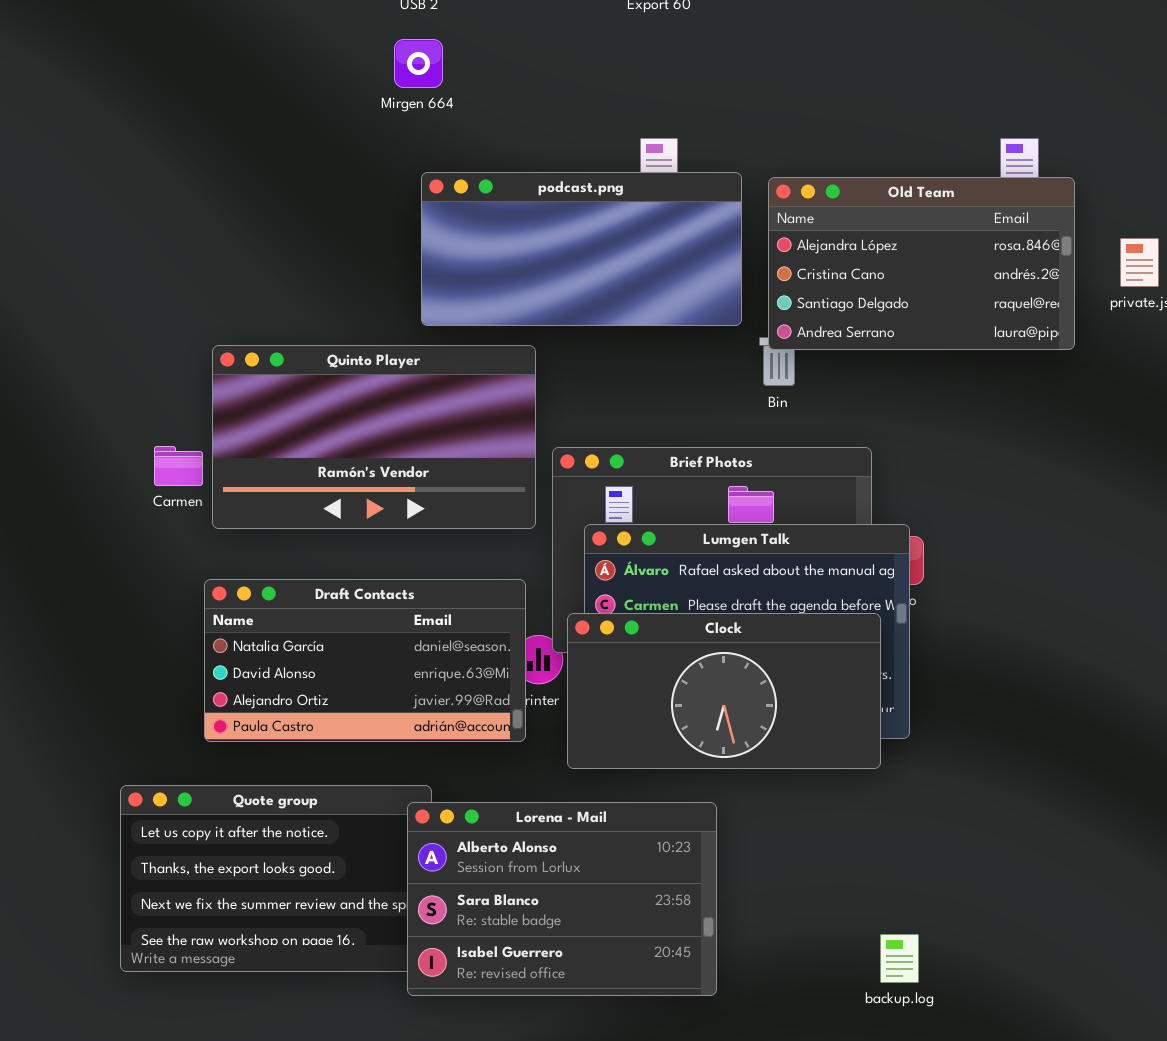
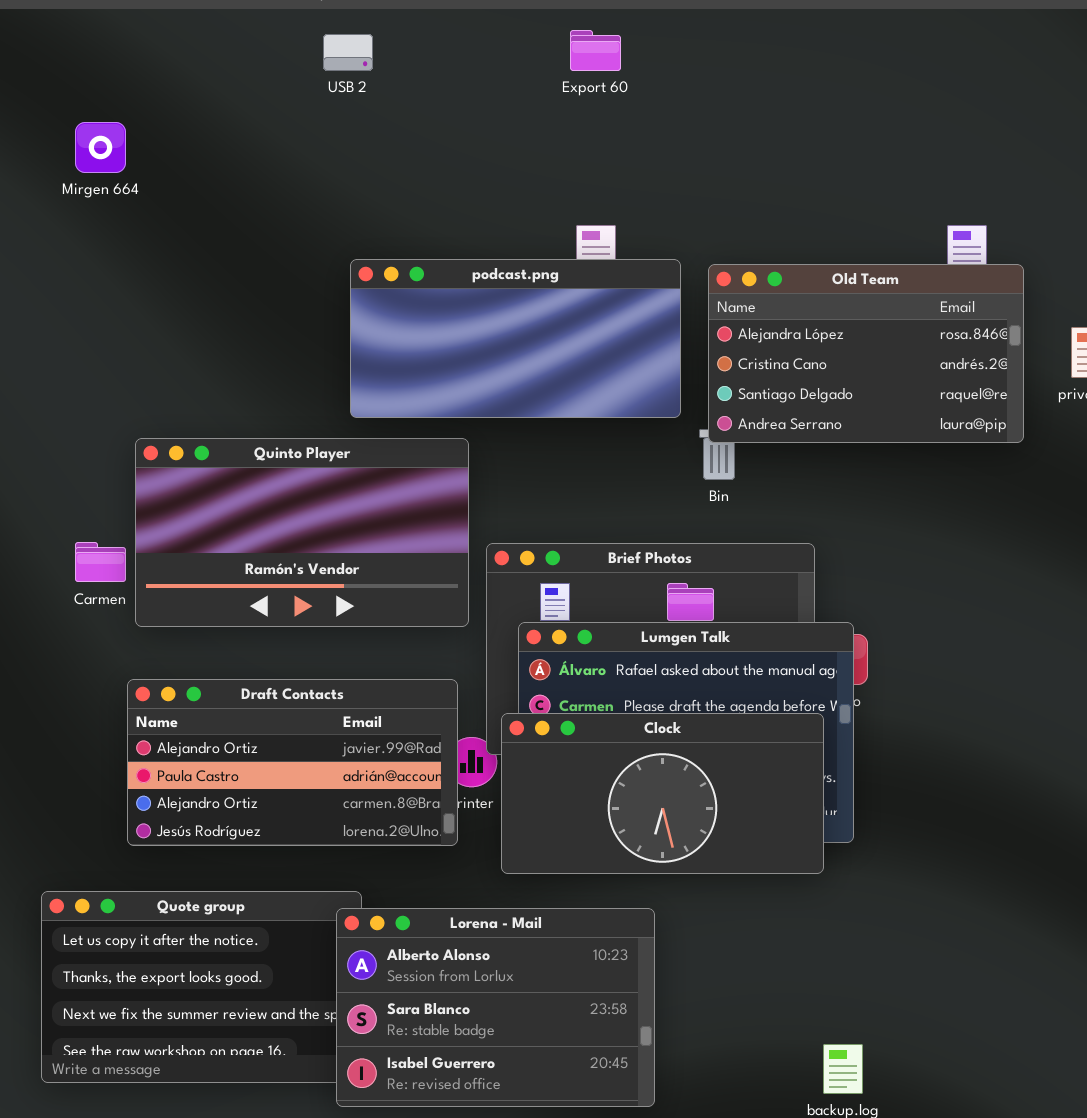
Mirgen 664: [394,39,443,88] -> [75,122,126,173], moved
Draft Contacts: [204,579,526,742] -> [127,679,458,846], scrolled down 2 rows

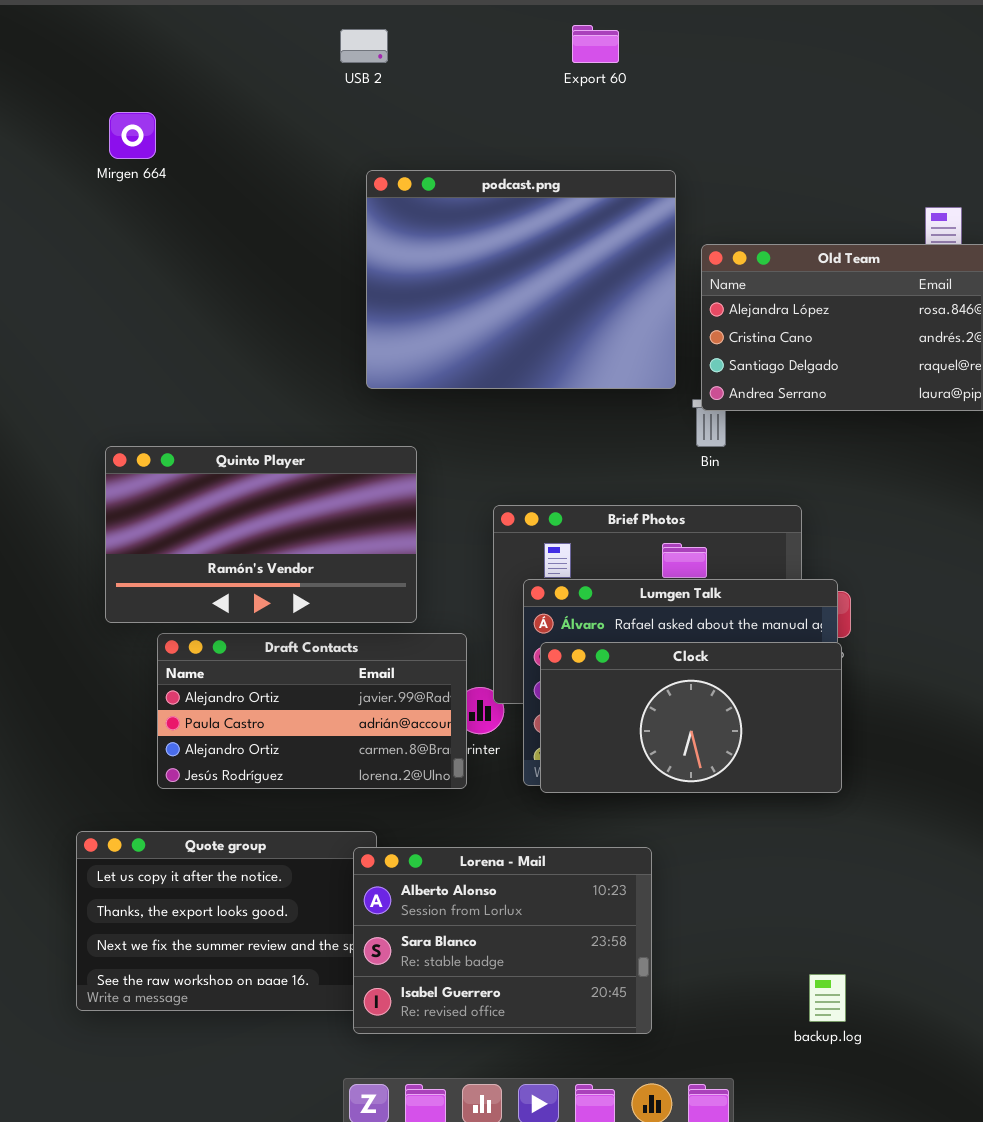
podcast.png: [350,259,681,418] -> [366,170,676,389], resized
Quinto Player: [135,438,469,627] -> [105,446,417,623], moved
Clock: [501,713,824,874] -> [540,642,842,793], moved

